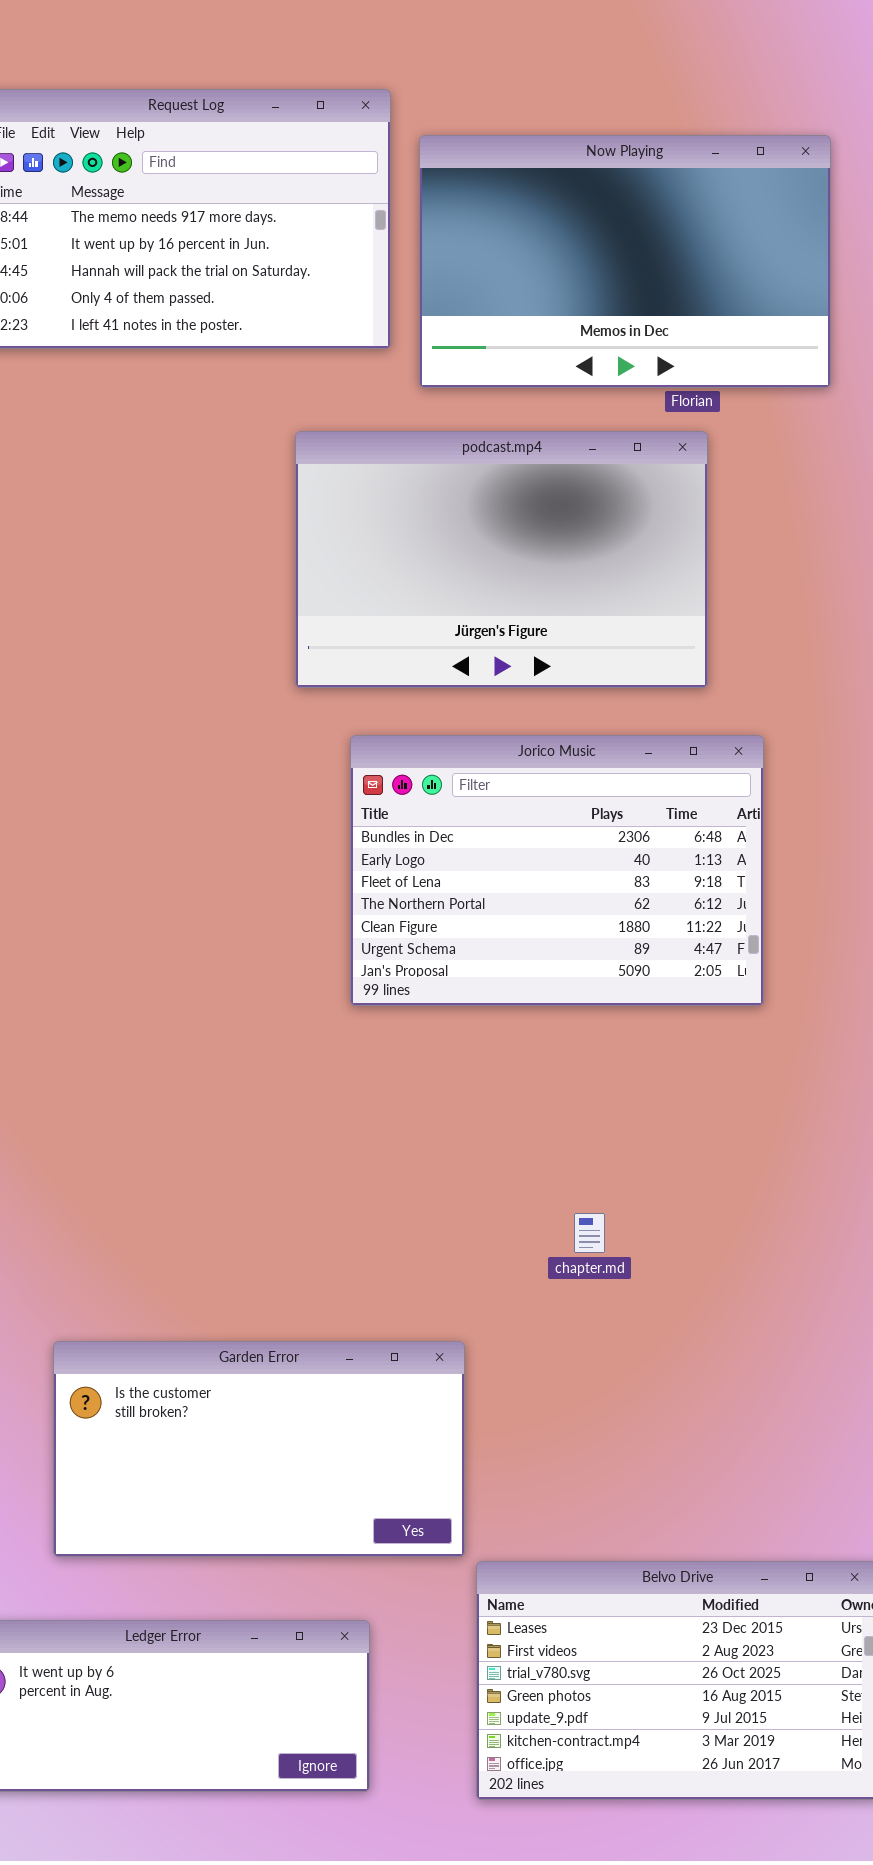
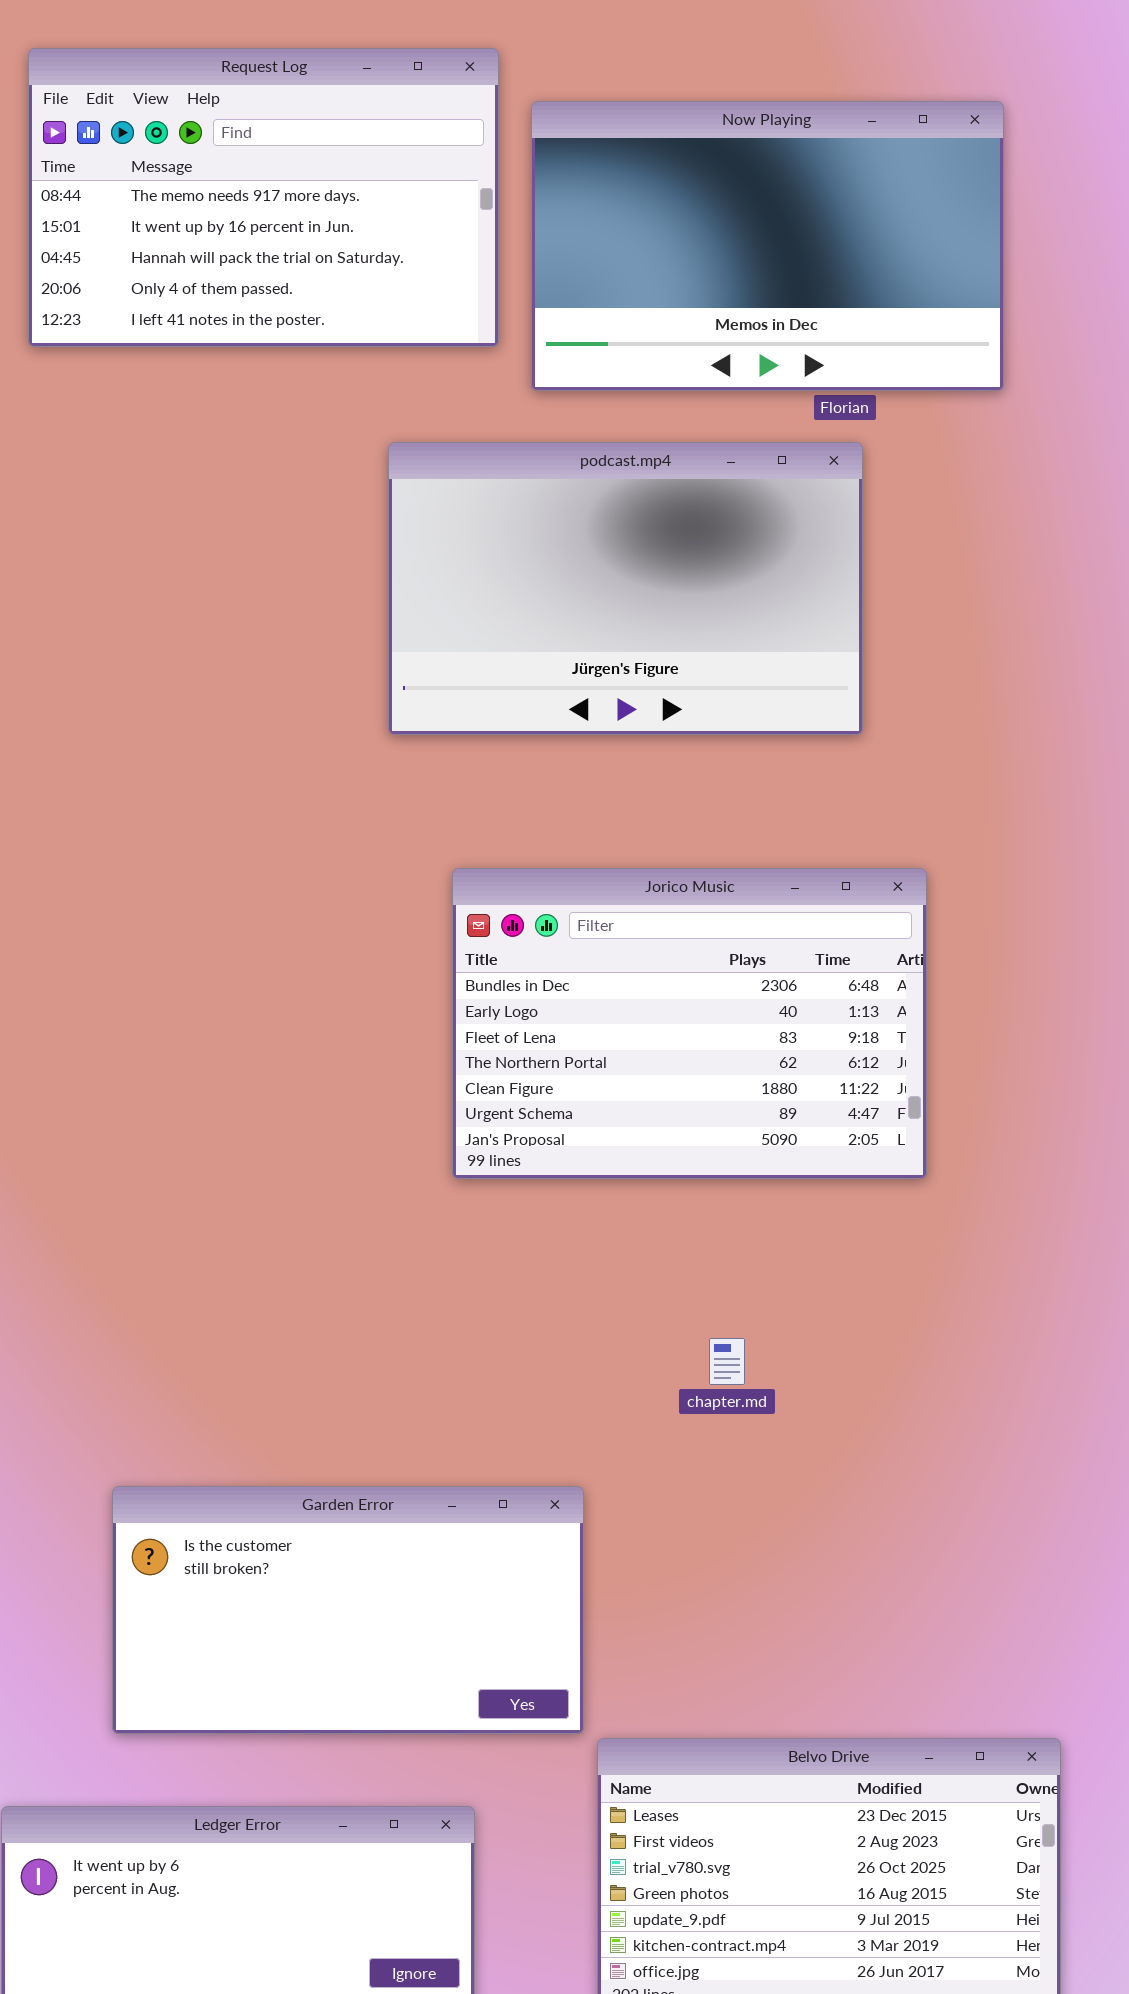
Jorico Music: [350,735,764,1006] -> [452,868,927,1179], moved

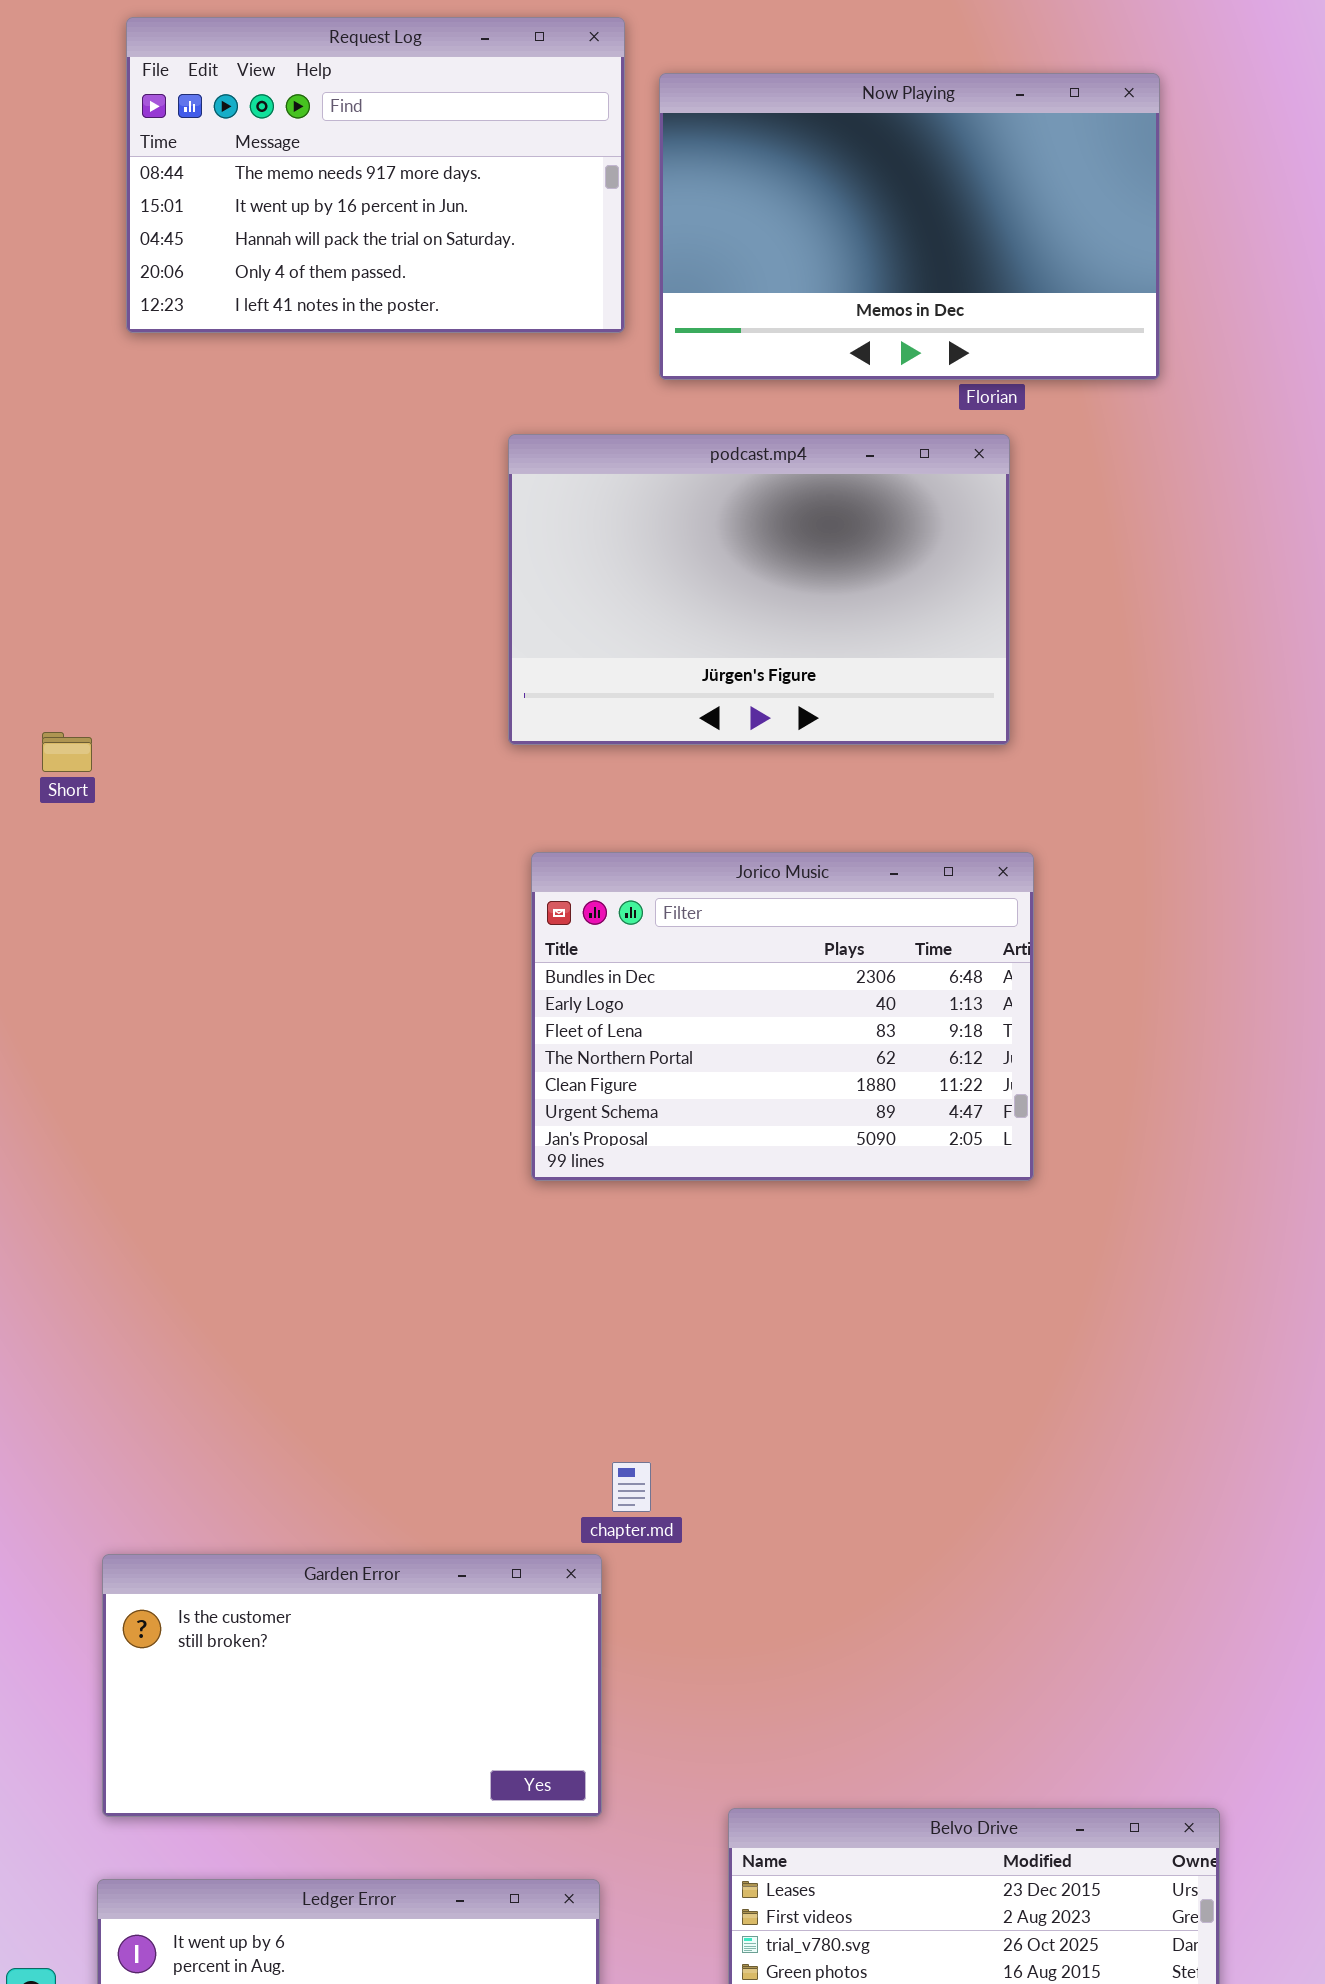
Jorico Music: [452,868,927,1179] -> [531,852,1034,1181], moved
chapter.md: [709,1338,745,1385] -> [612,1462,651,1512], moved
Garden Error: [112,1486,584,1734] -> [102,1554,602,1817], moved

